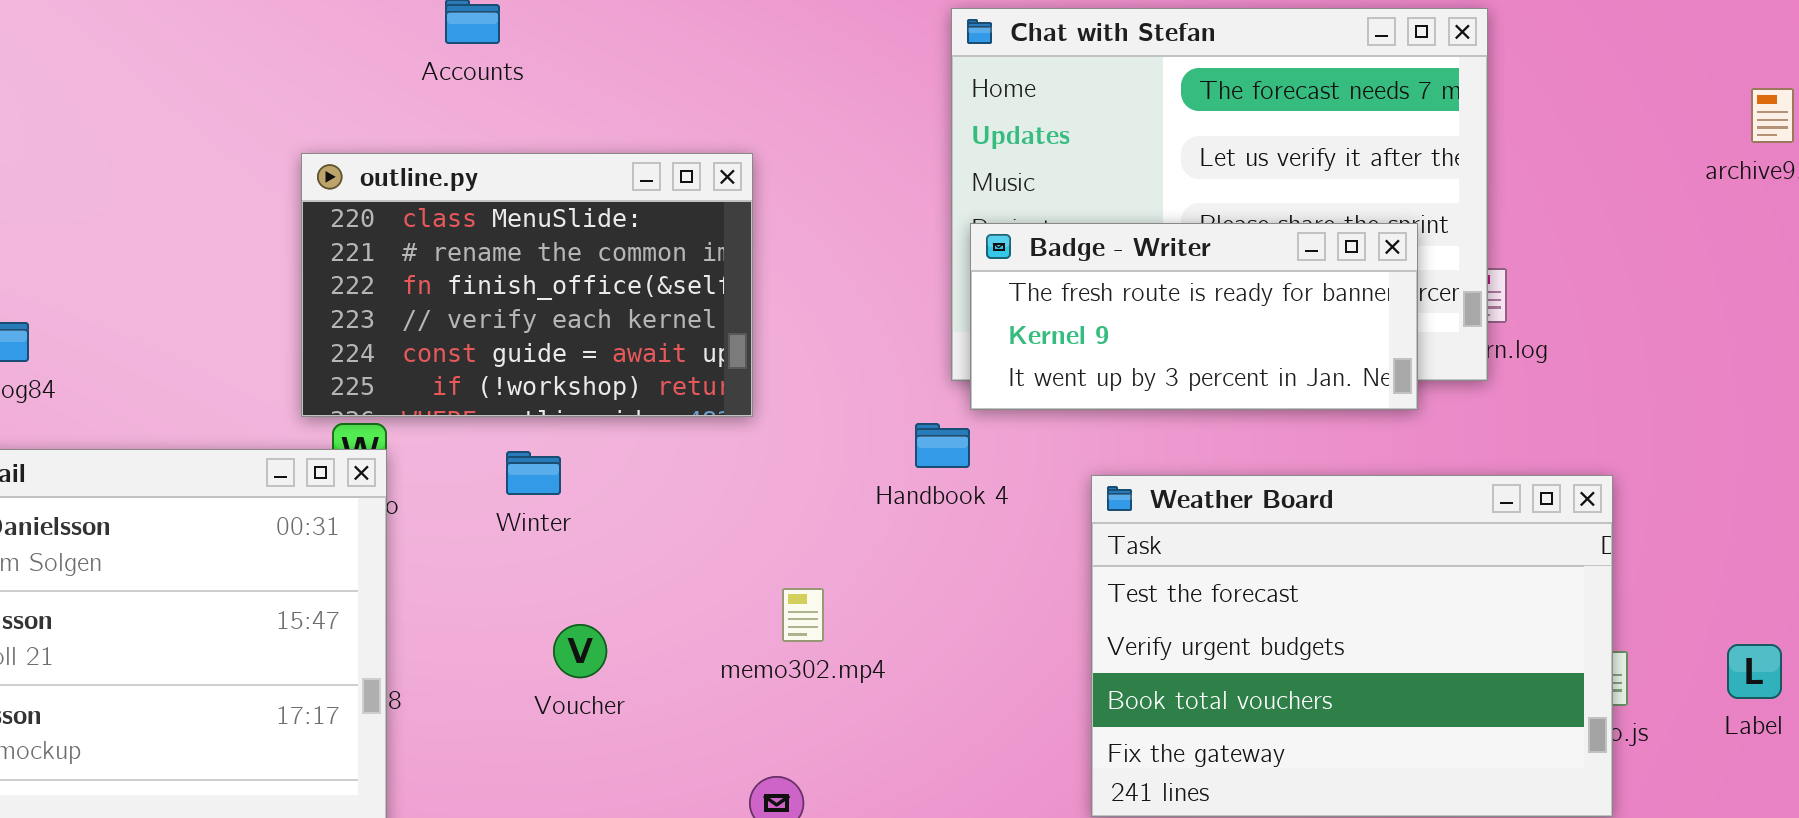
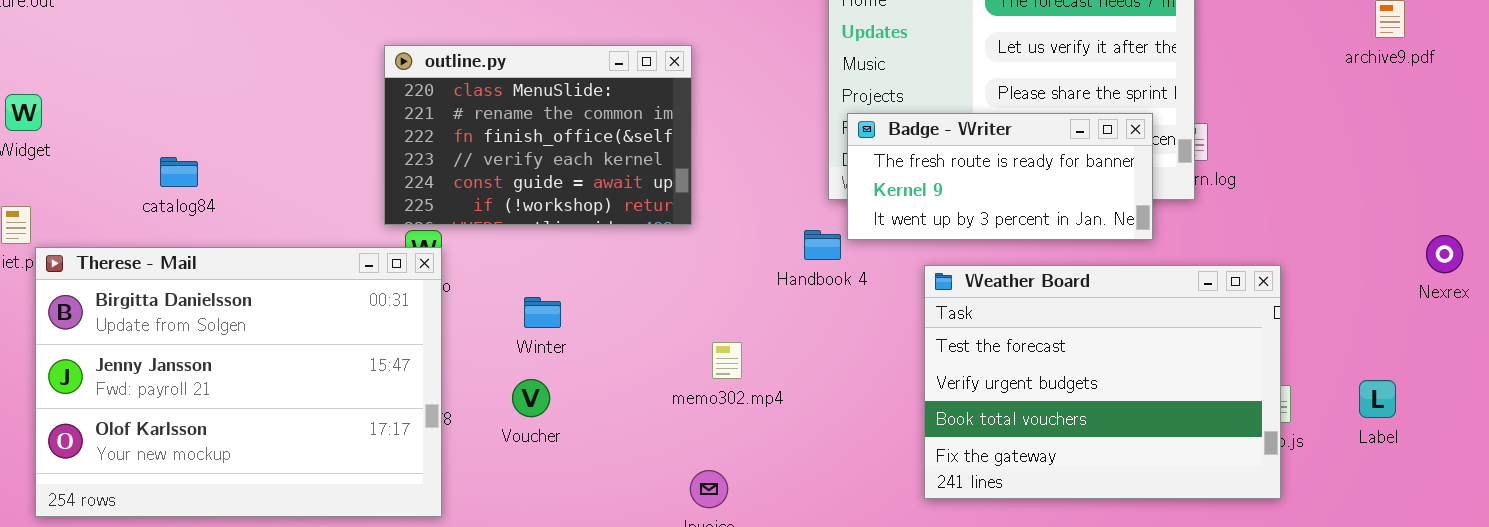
Badge - Writer: [970,223,1418,410] -> [847,113,1153,240], moved
Winter: [506,451,561,495] -> [524,297,561,328], moved
Voucher: [553,624,607,678] -> [512,379,550,417], moved

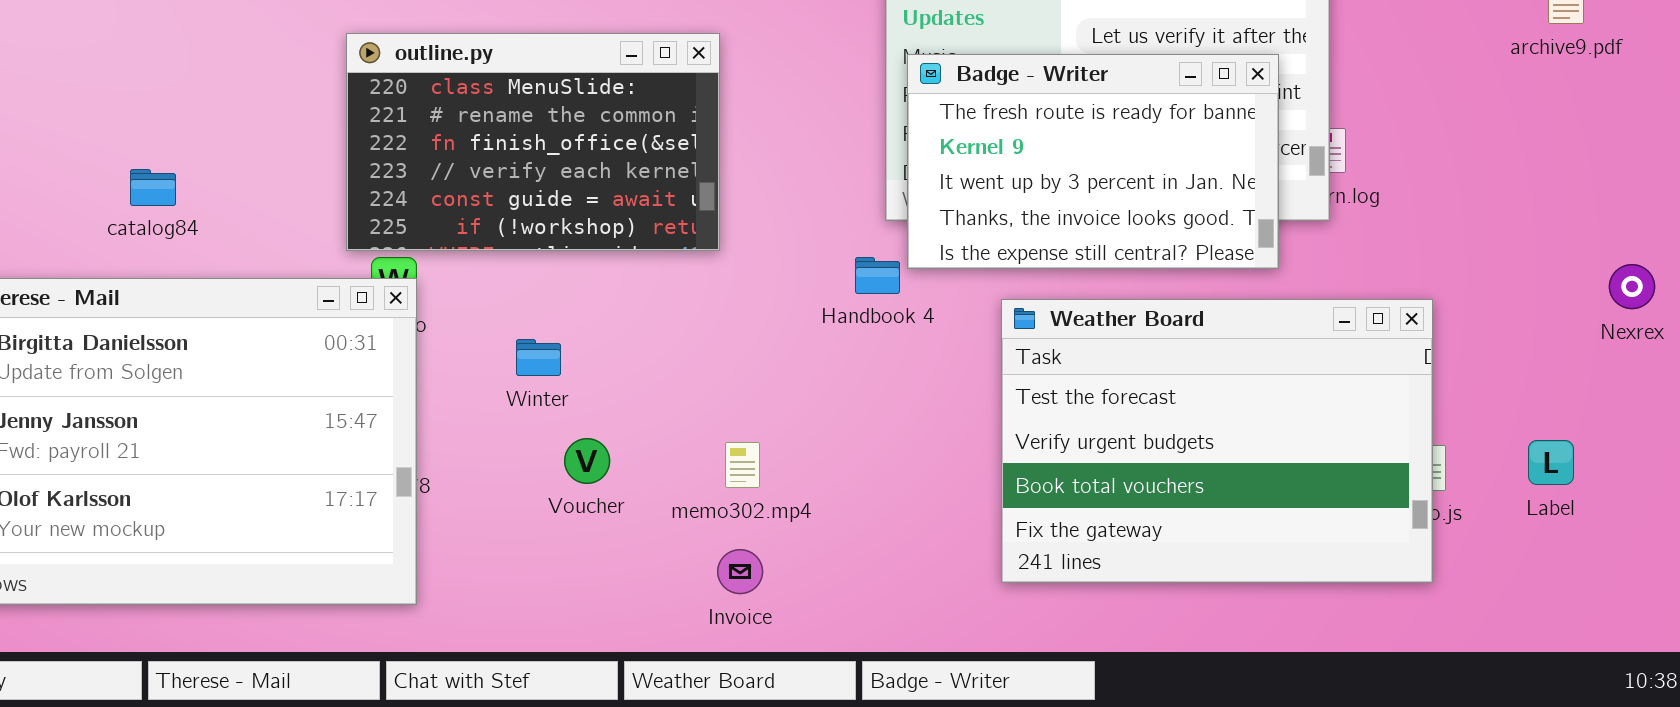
Badge - Writer: [847,113,1153,240] -> [907,54,1279,269], resized
catalog84: [160,157,198,187] -> [130,169,176,206], moved
memo302.mp4: [712,342,742,379] -> [725,442,760,488], moved
Voucher: [512,379,550,417] -> [564,438,610,484], moved

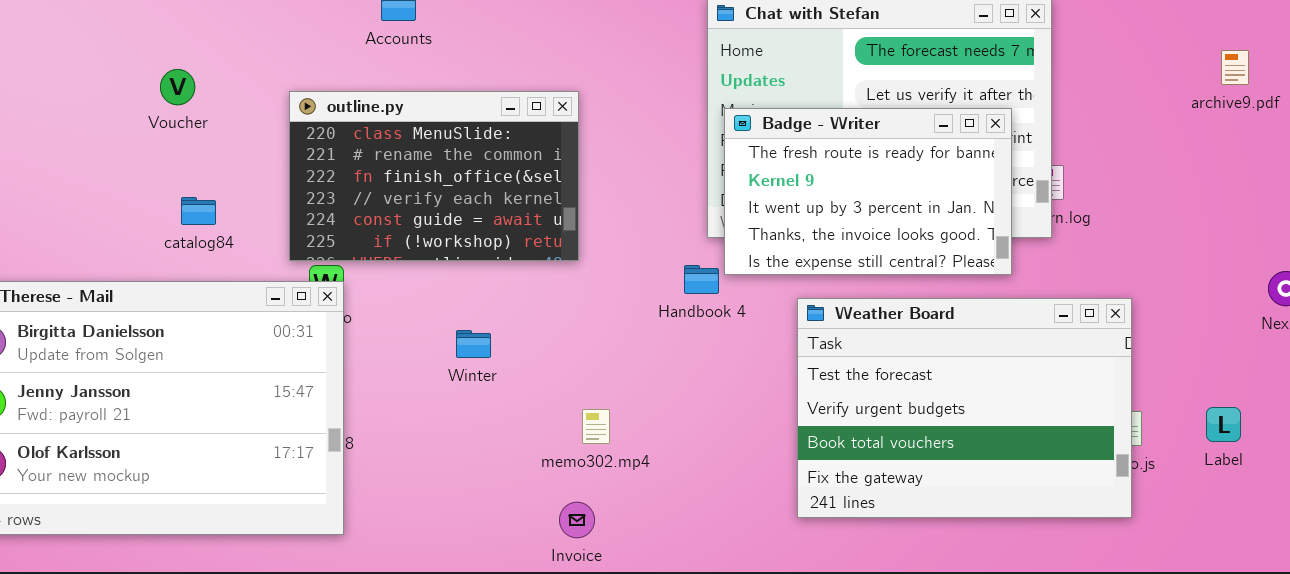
catalog84: [130,169,176,206] -> [181,197,216,225], moved
Winter: [516,339,561,376] -> [456,330,491,358], moved
Voucher: [564,438,610,484] -> [160,69,195,105], moved
Invoice: [717,549,763,594] -> [559,502,595,538], moved

